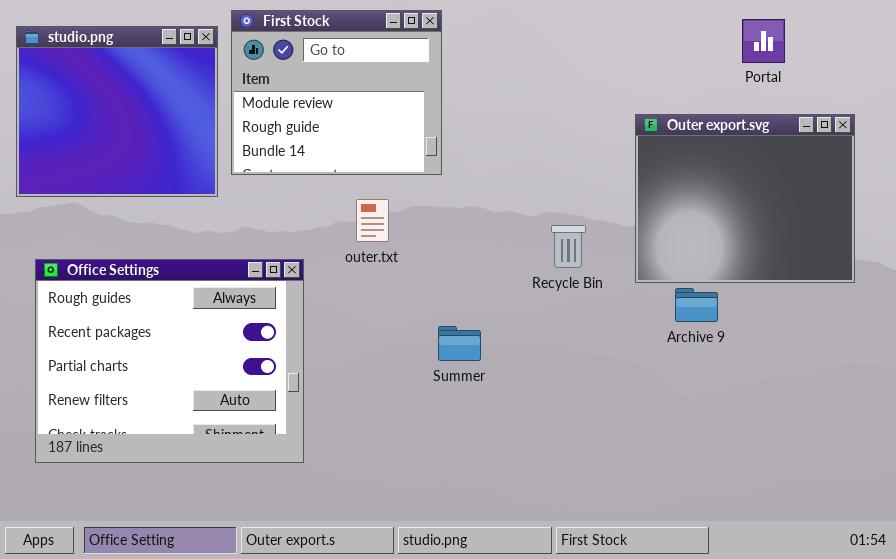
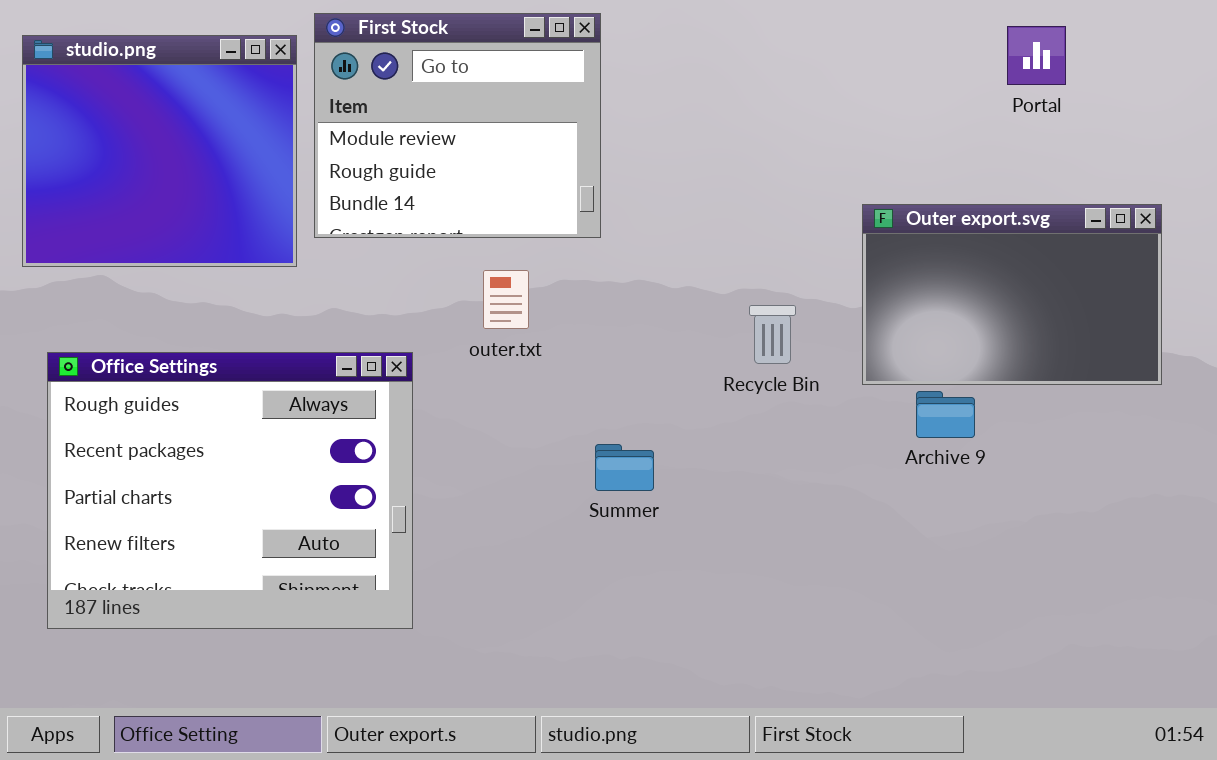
Outer export.svg: [635,114,855,283] -> [862,204,1162,385], resized

